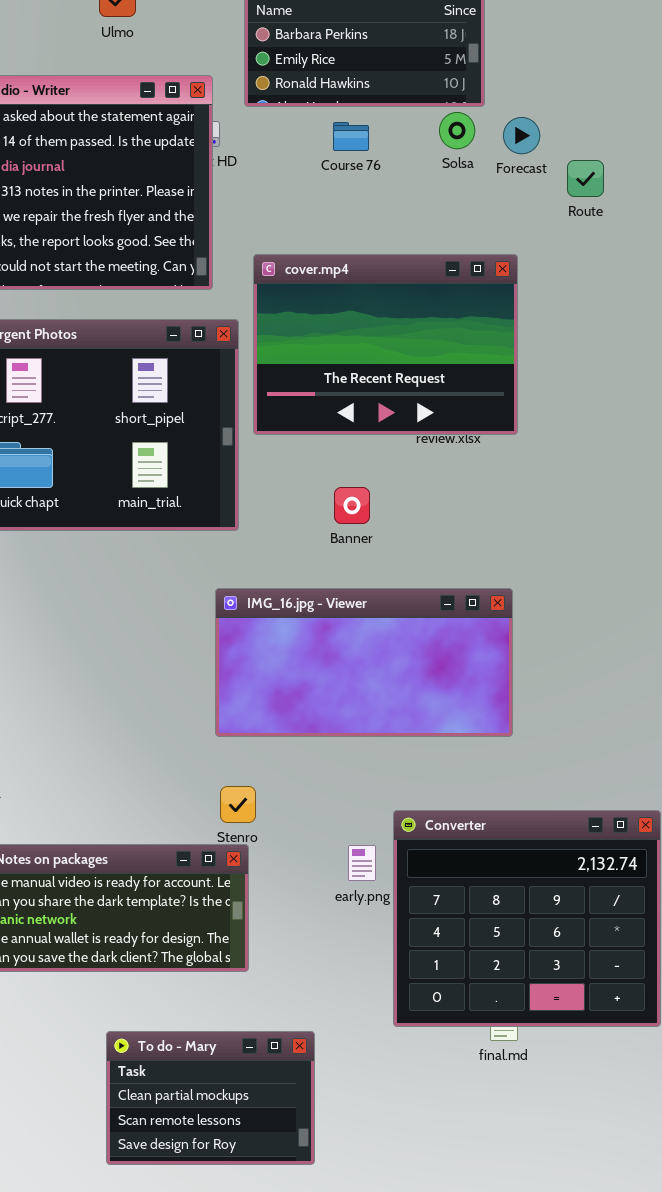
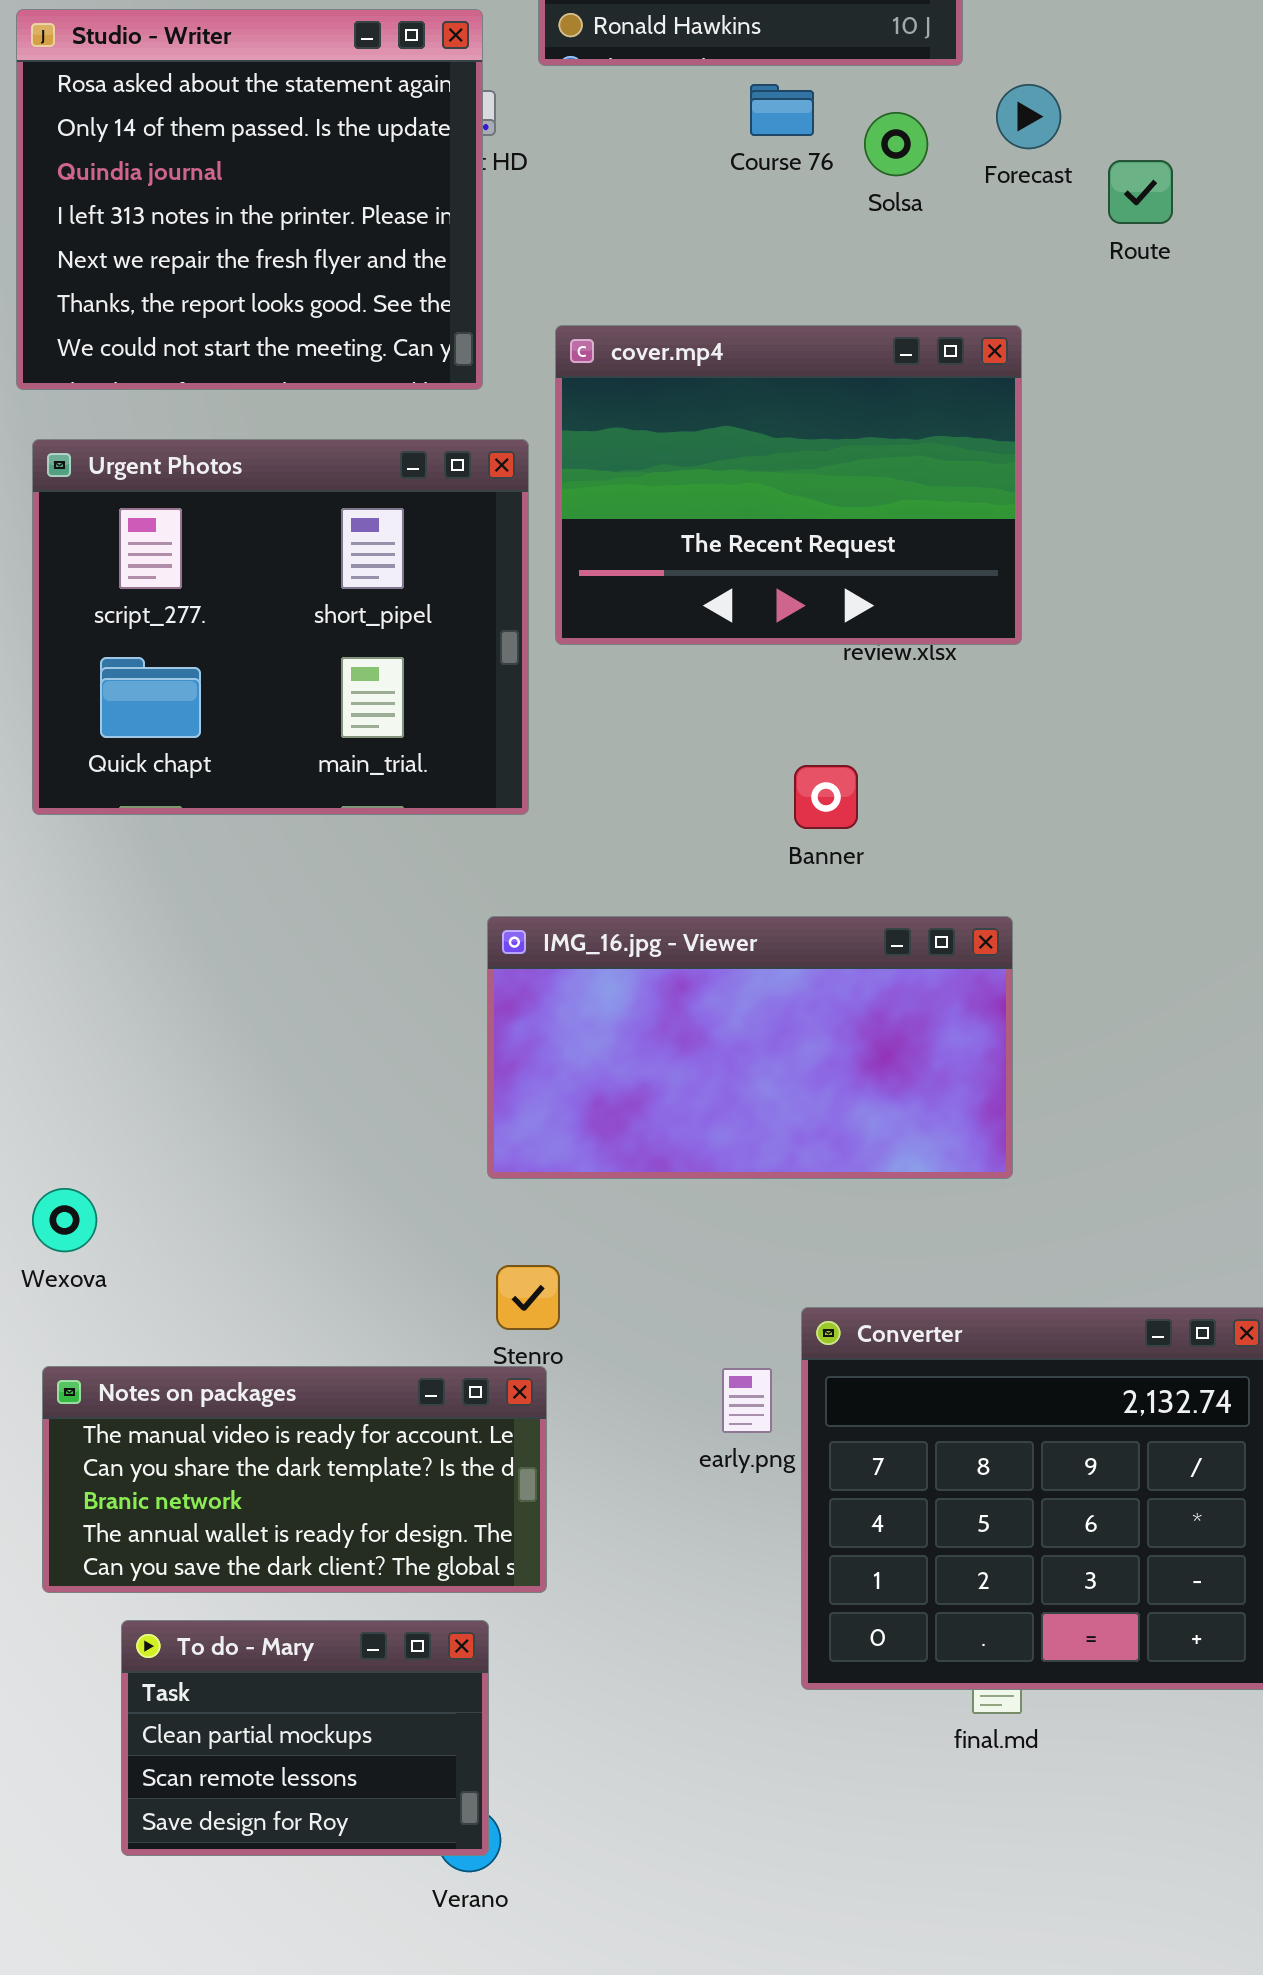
Solsa: [439,112,475,149] -> [864,112,928,176], moved
Course 76: [333,122,369,151] -> [750,84,814,136], moved
Banner: [334,487,370,524] -> [794,765,858,829], moved
To do - Mary: [106,1031,315,1165] -> [121,1620,489,1856], moved

